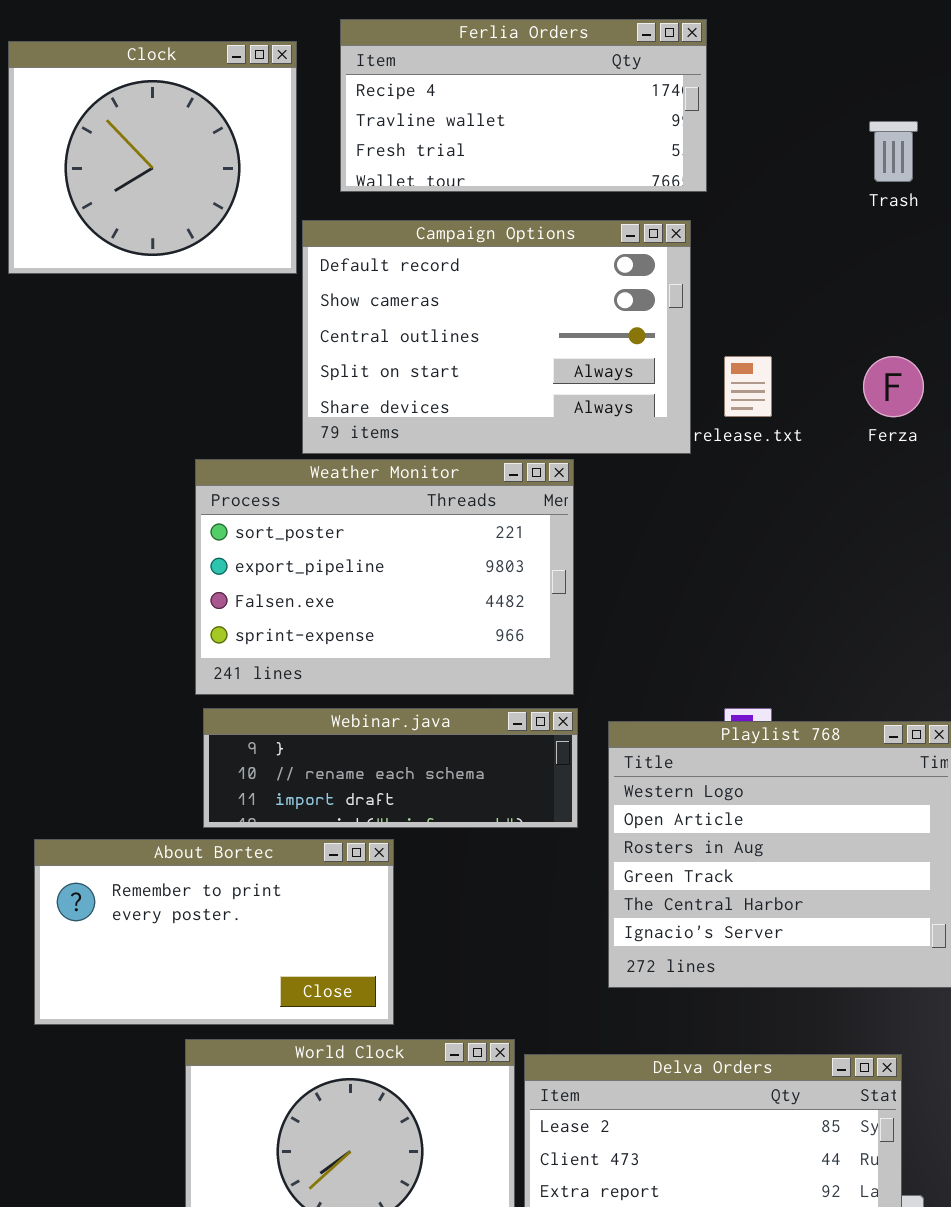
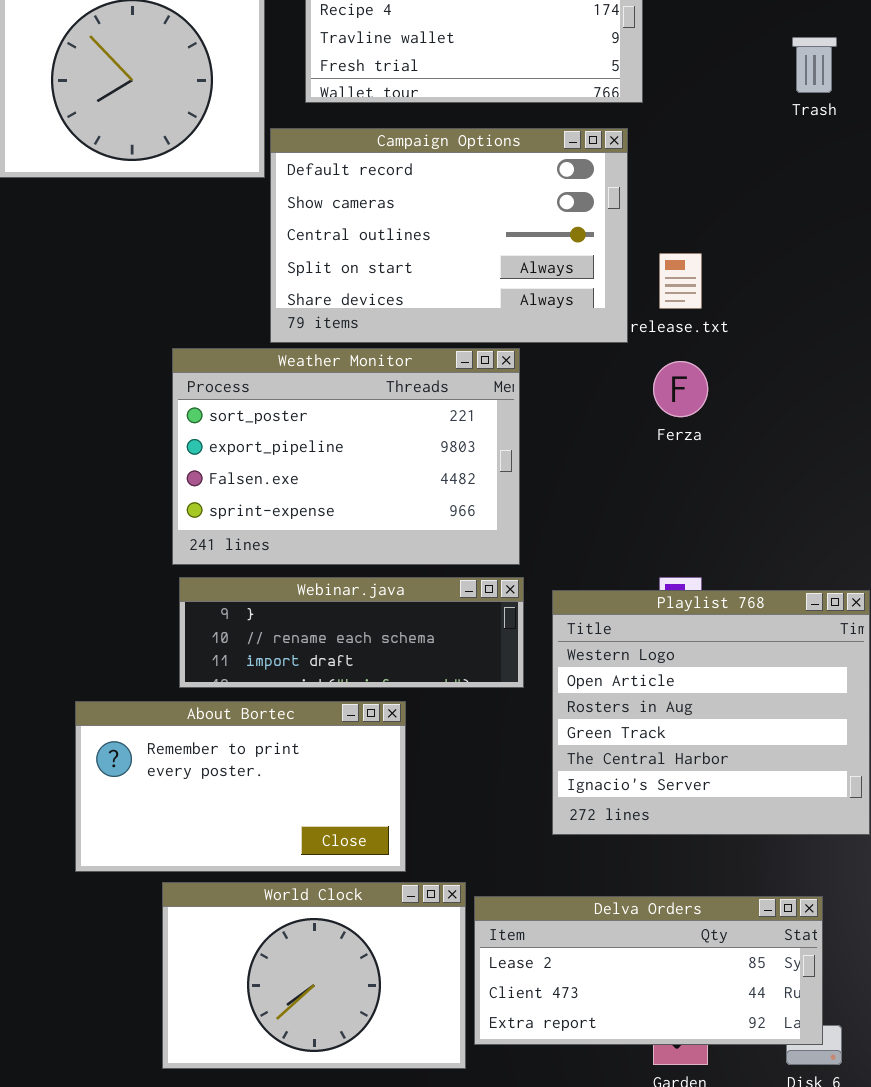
Ferza: [863,356,924,417] -> [653,361,708,417], moved
About Bortec: [34,839,394,1025] -> [75,701,406,872], moved

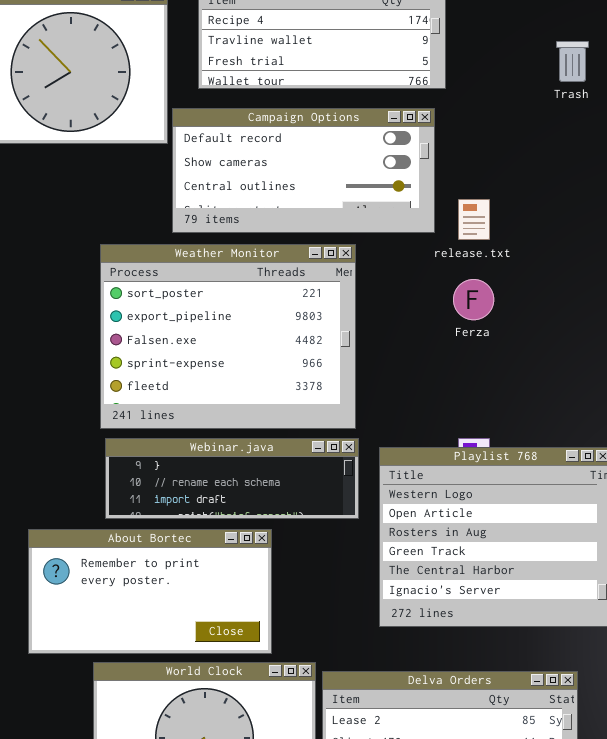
Campaign Options: [270,128,628,343] -> [172,108,435,233], resized
Weather Monitor: [172,348,520,565] -> [100,244,356,429], resized

